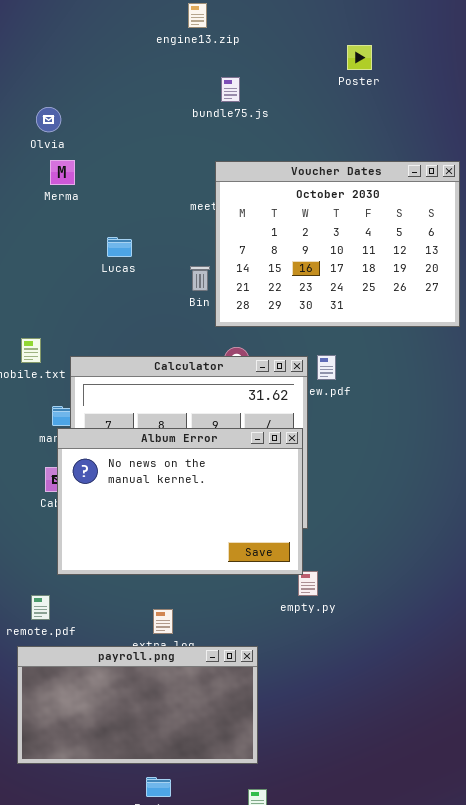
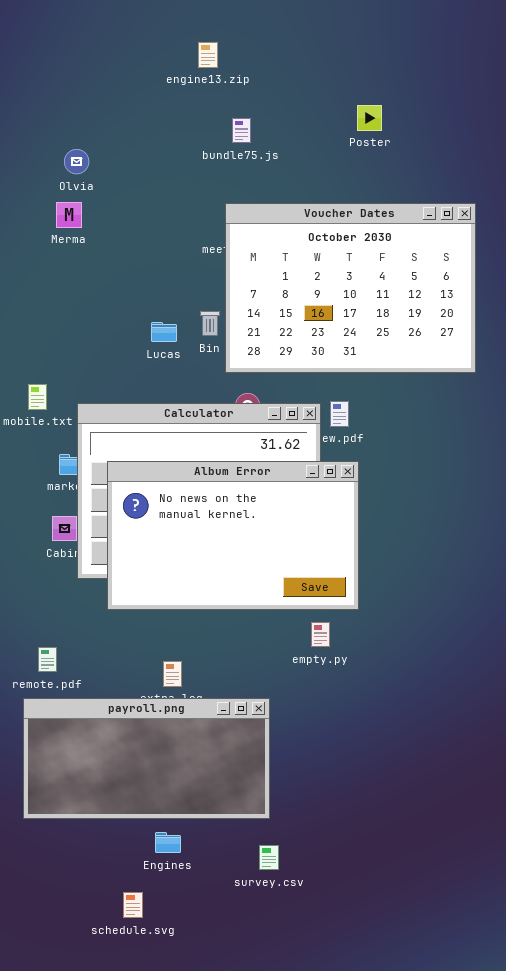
Poster: [347,45,372,70] -> [357,105,382,131], moved
Olvia: [36,107,61,132] -> [64,149,89,174], moved
Lucas: [107,237,132,257] -> [151,322,177,342], moved
Album Error: [57,428,303,575] -> [107,461,359,610], moved

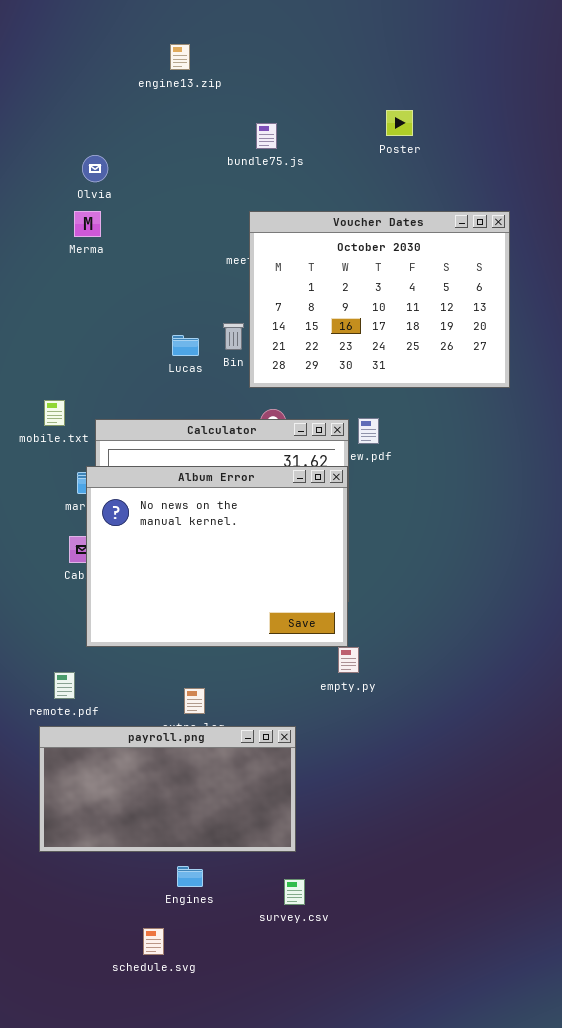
engine13.zip: [198,42,218,68] -> [170,44,190,70], moved
Album Error: [107,461,359,610] -> [86,466,348,647], moved, resized

